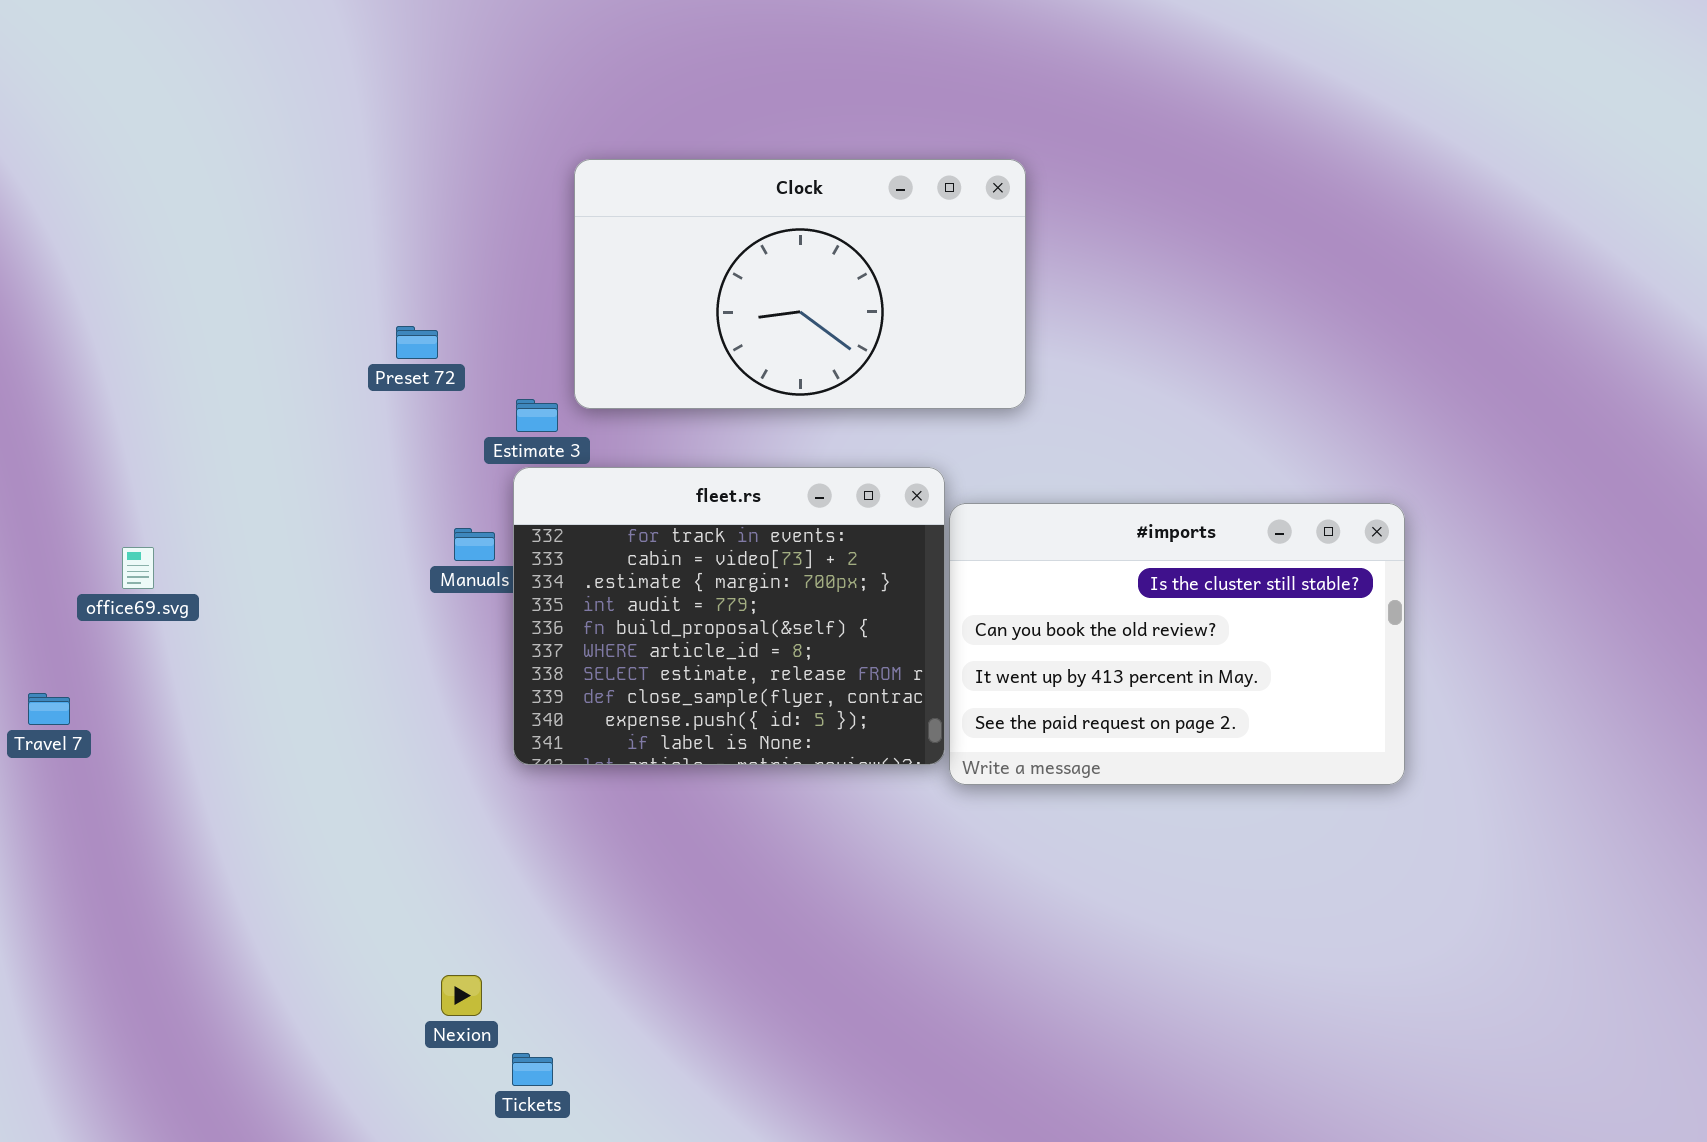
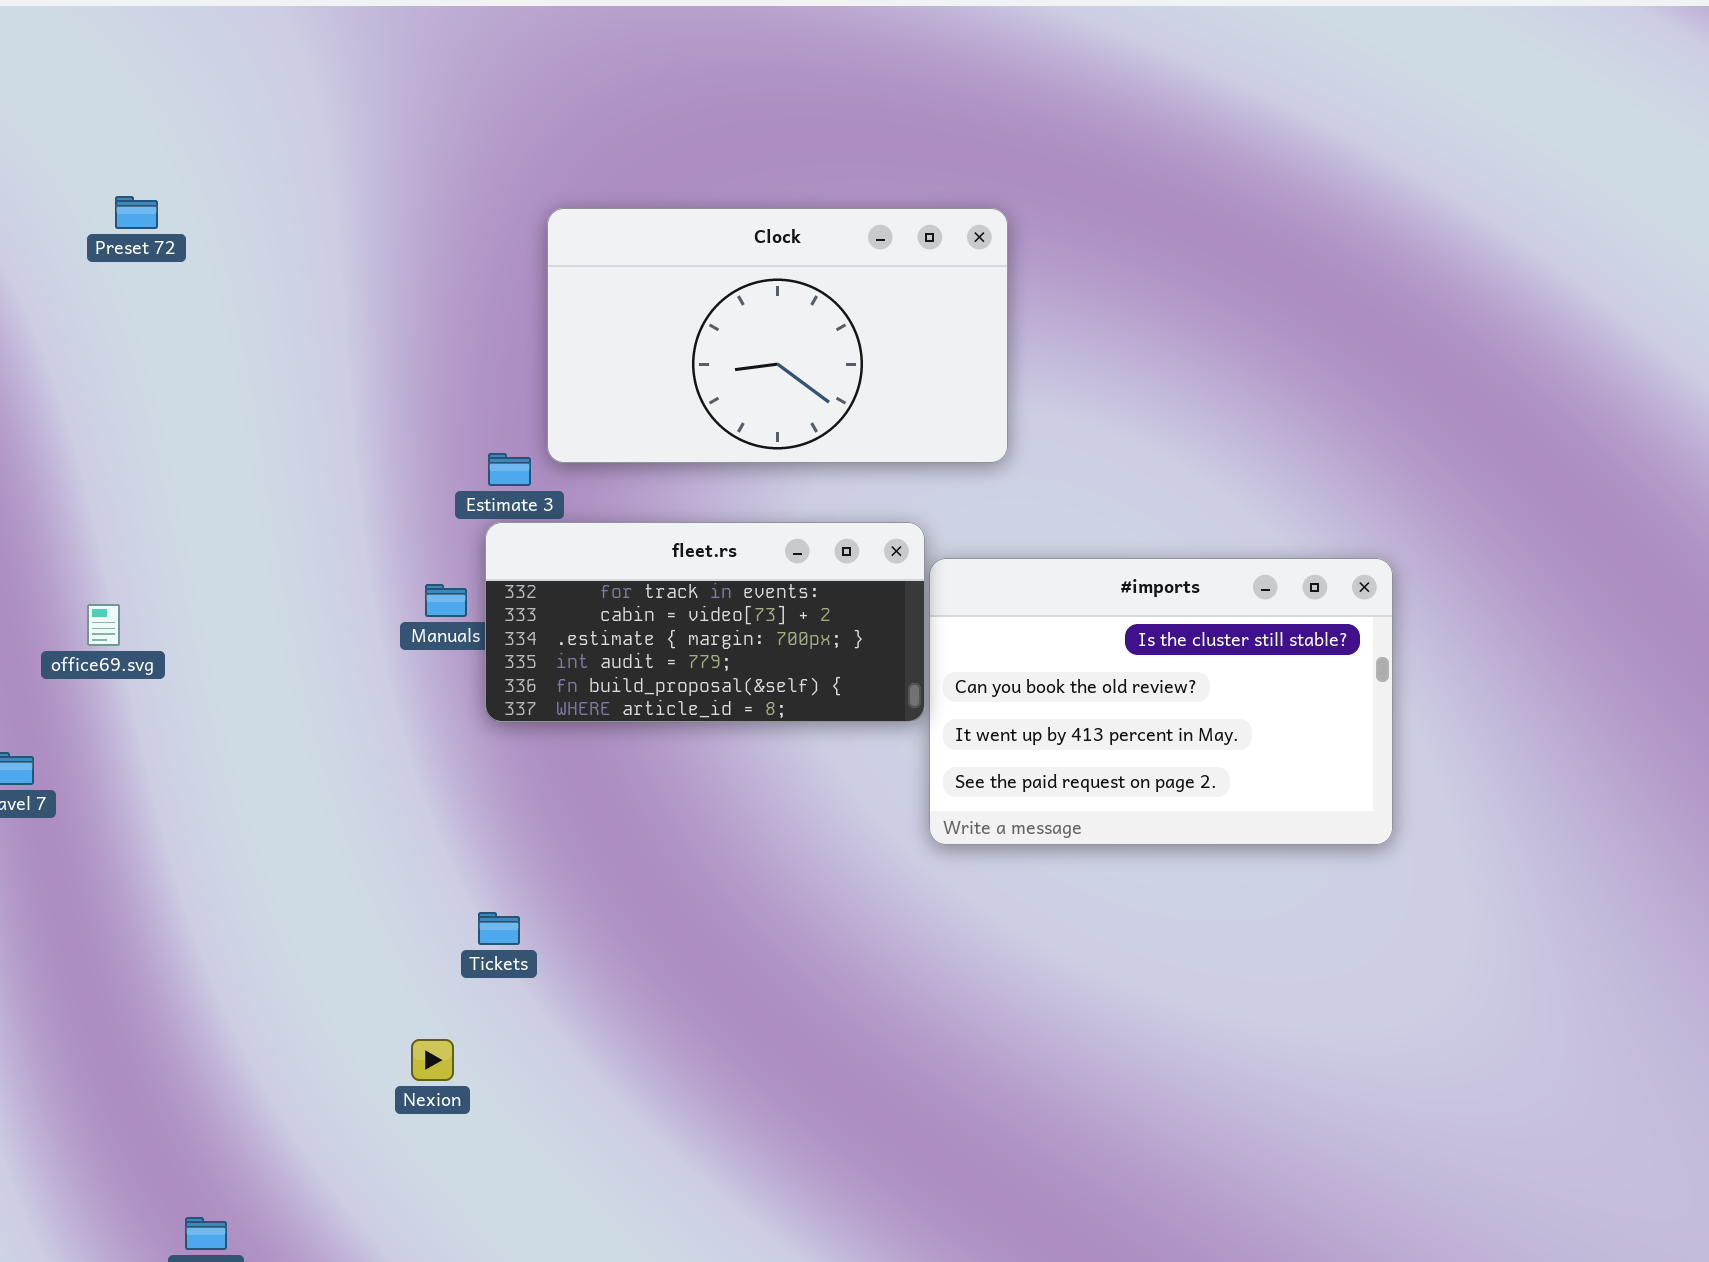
Preset 72: [396,326,438,359] -> [115,196,158,229], moved
fleet.rs: [513,467,945,765] -> [485,522,925,722], resized
Tickets: [512,1053,553,1086] -> [478,912,520,945], moved

